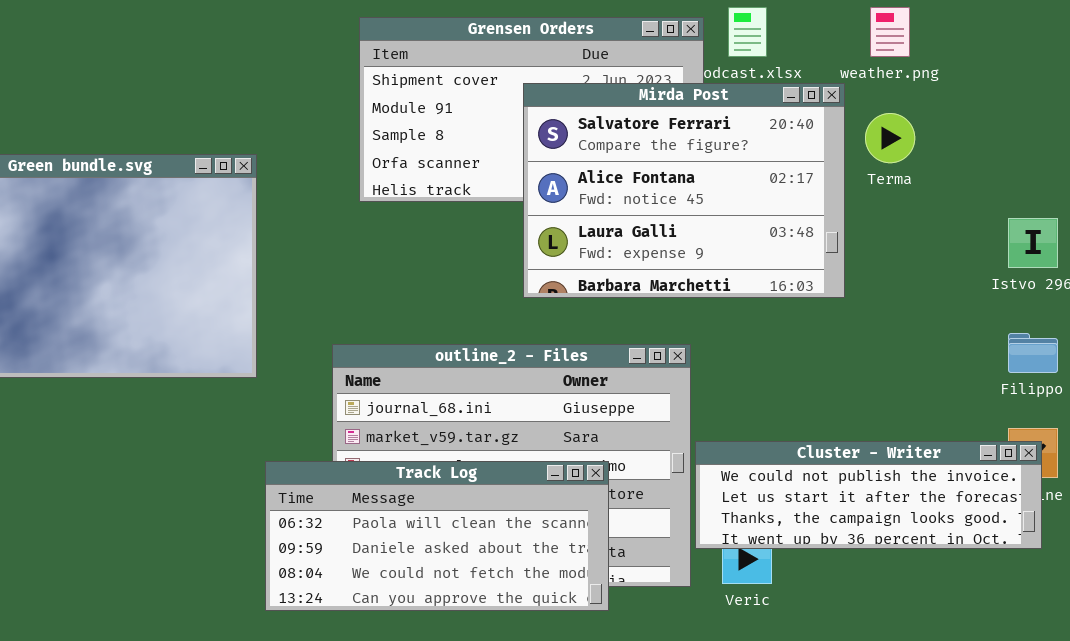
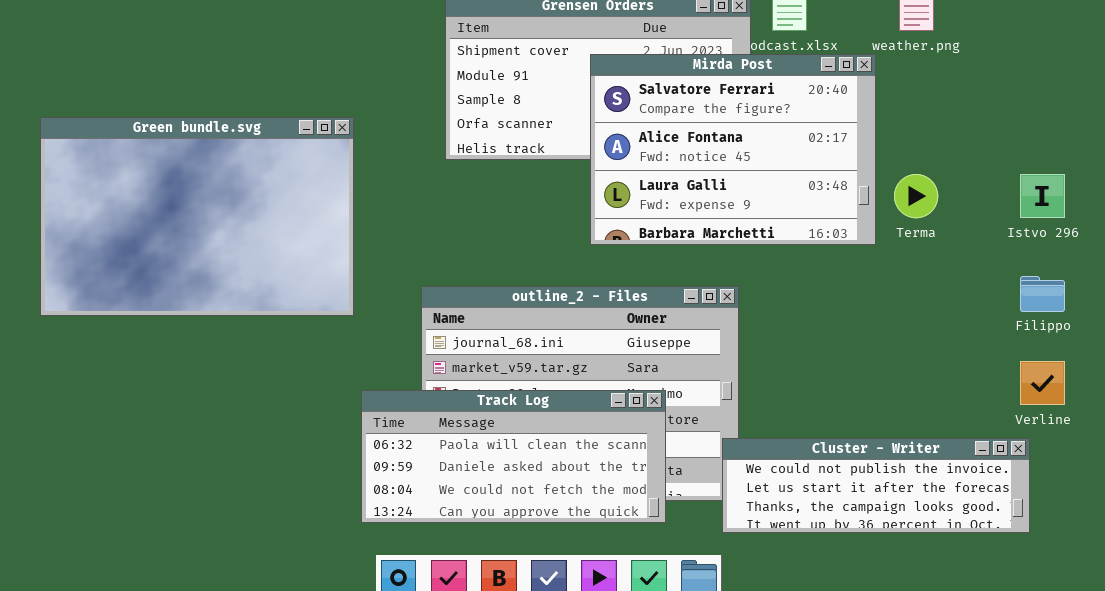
Terma: [865,113,915,163] -> [894,174,938,218], moved
Cluster - Writer: [695,441,1042,549] -> [722,438,1030,533], moved

